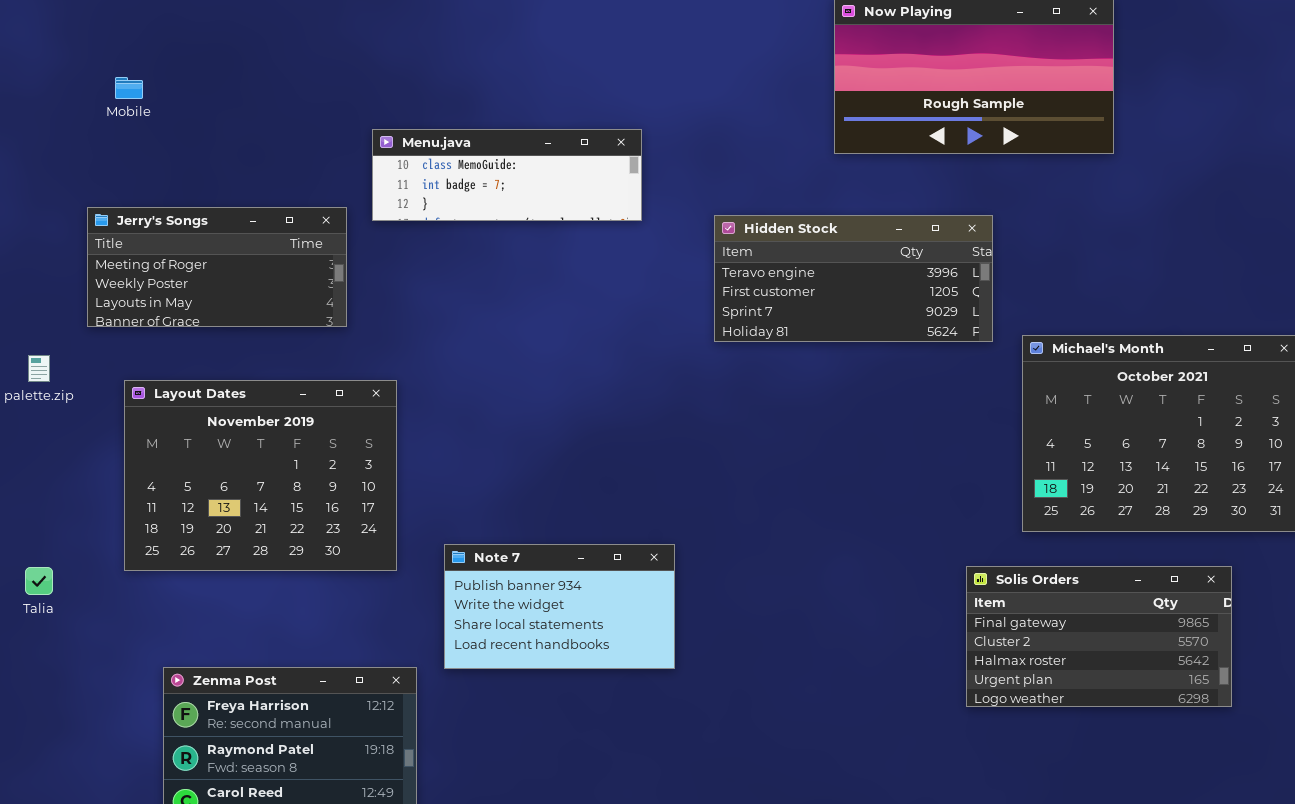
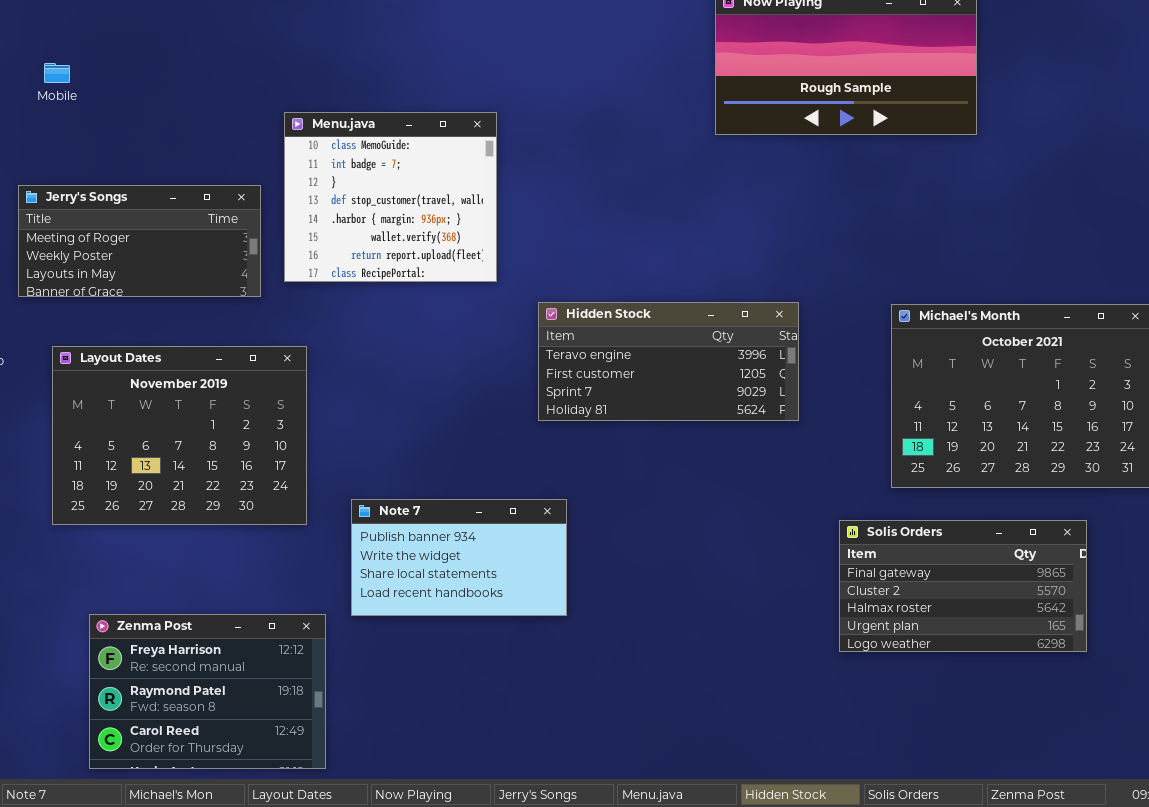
Menu.java: [372,129,642,221] -> [284,112,497,282], resized
Hidden Stock: [714,215,993,342] -> [538,302,799,421], moved

